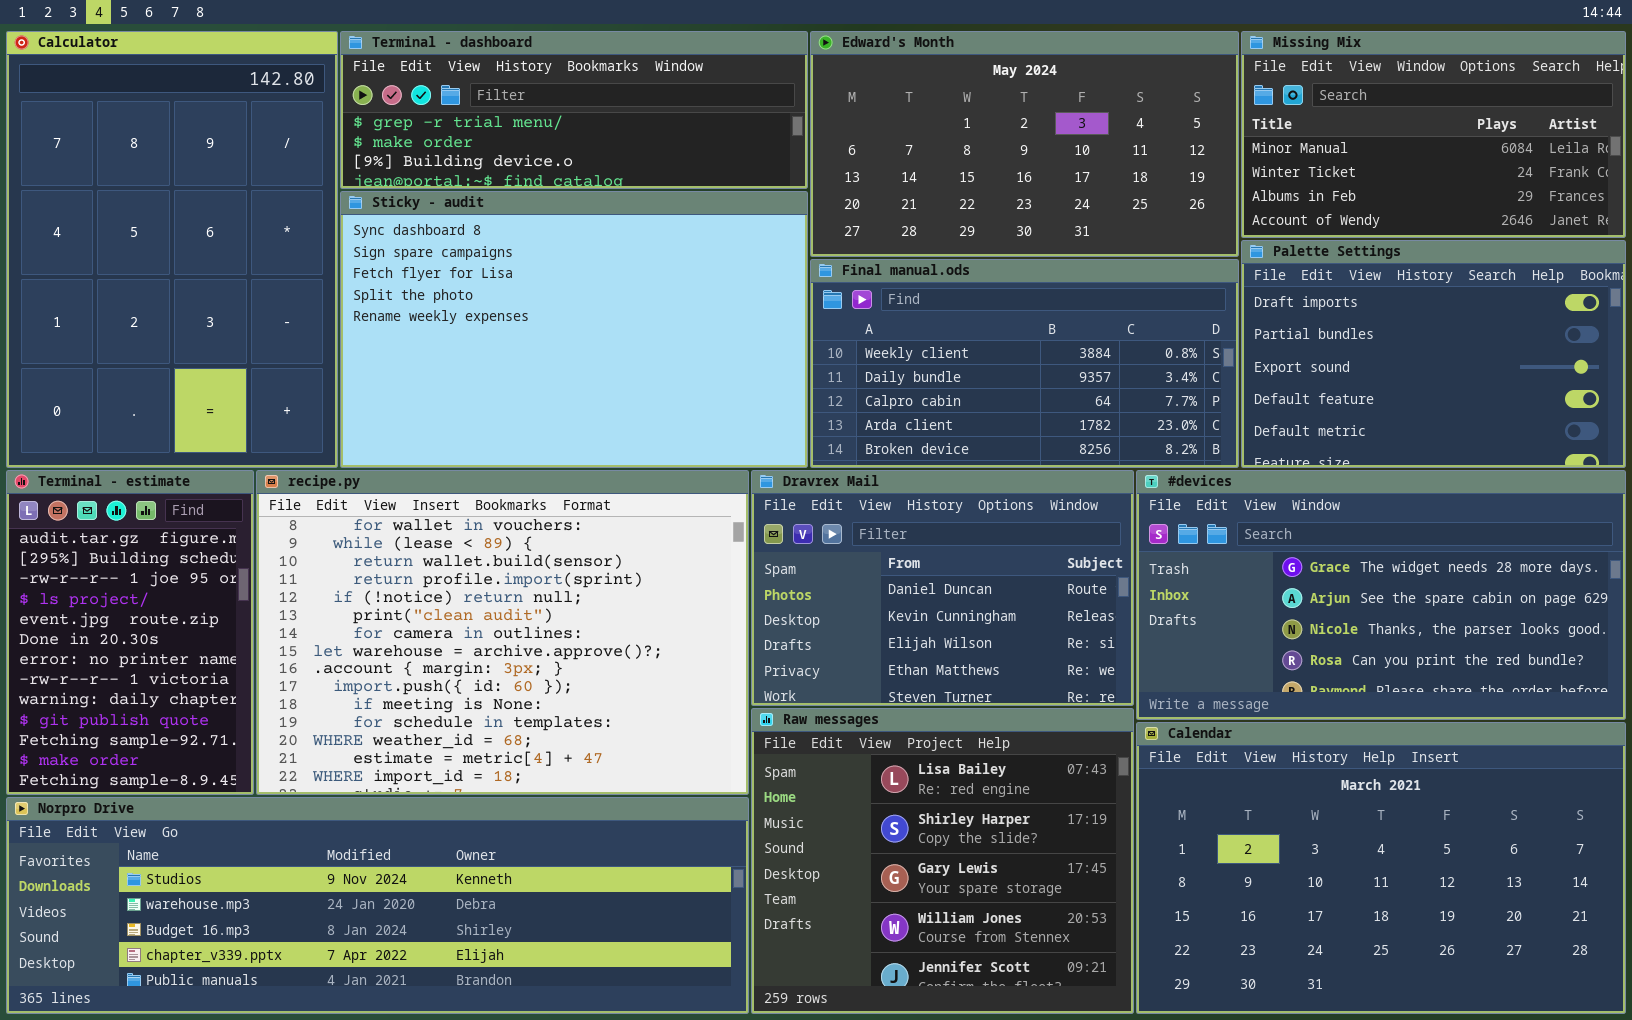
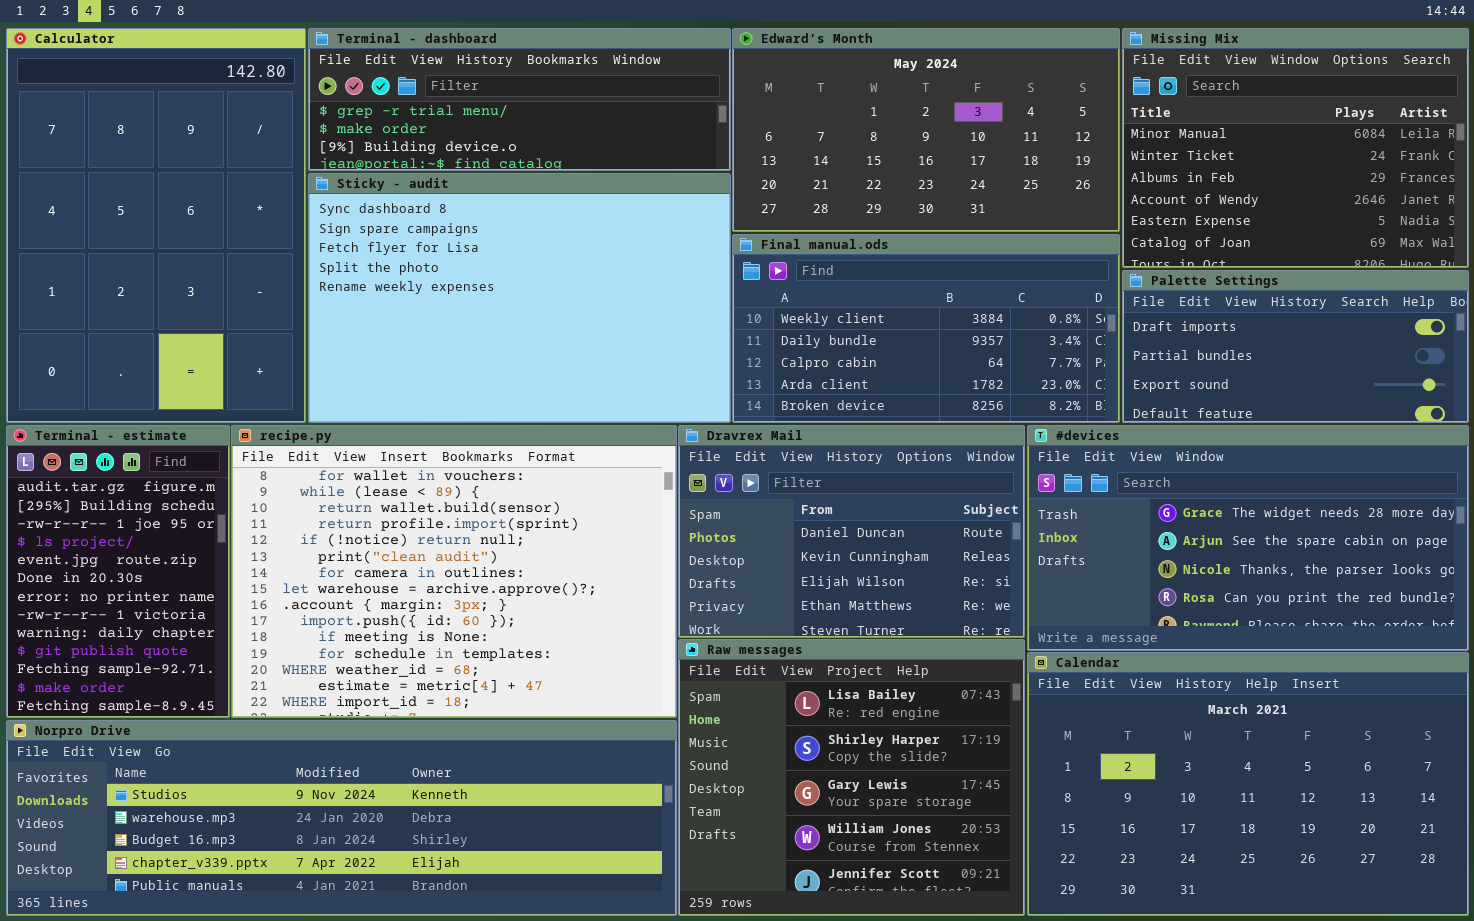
Missing Mix: [1241,31,1626,238] -> [1122,28,1469,268], resized
Palette Settings: [1241,240,1626,468] -> [1122,270,1469,423], resized

